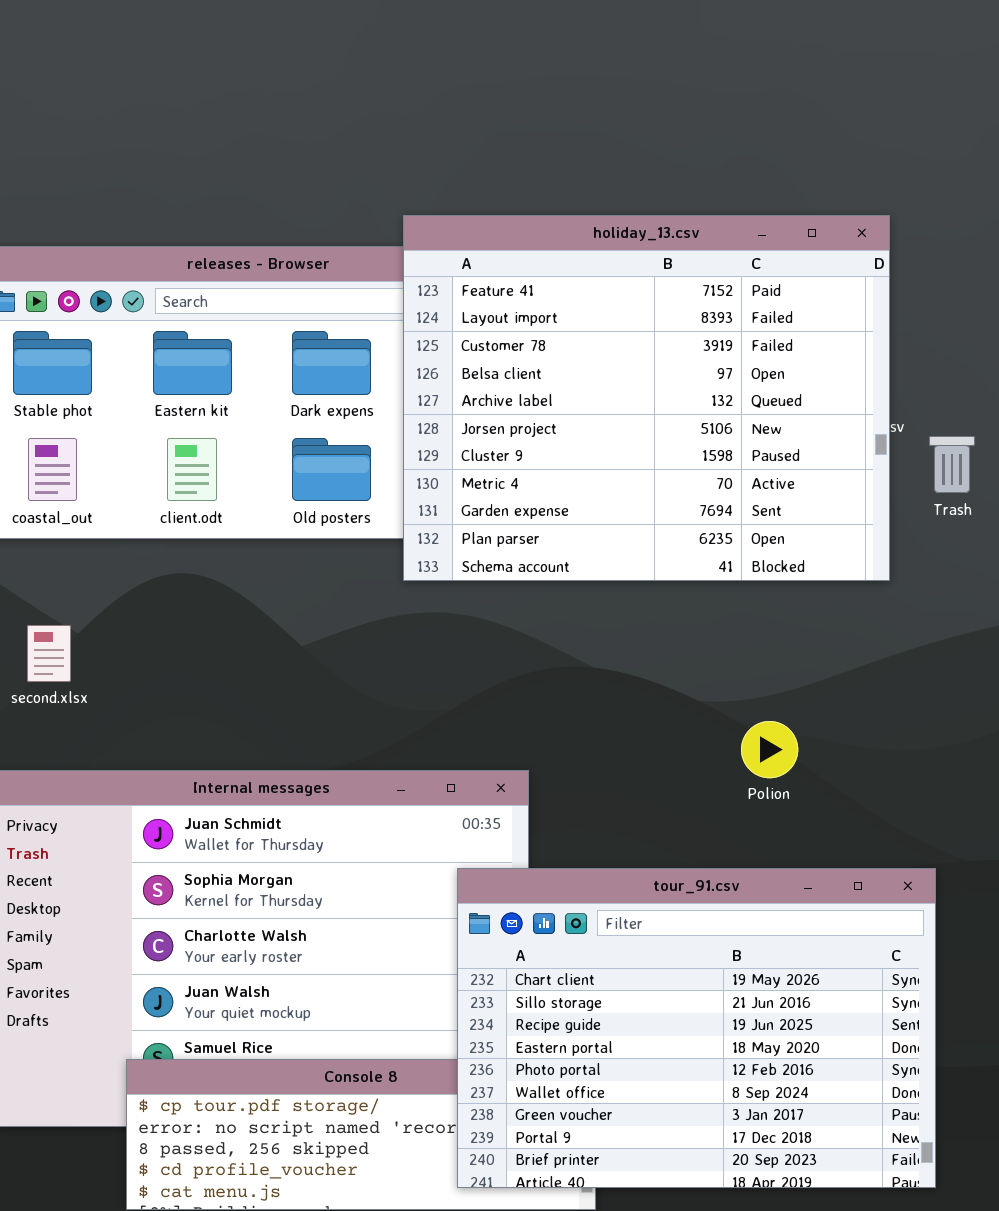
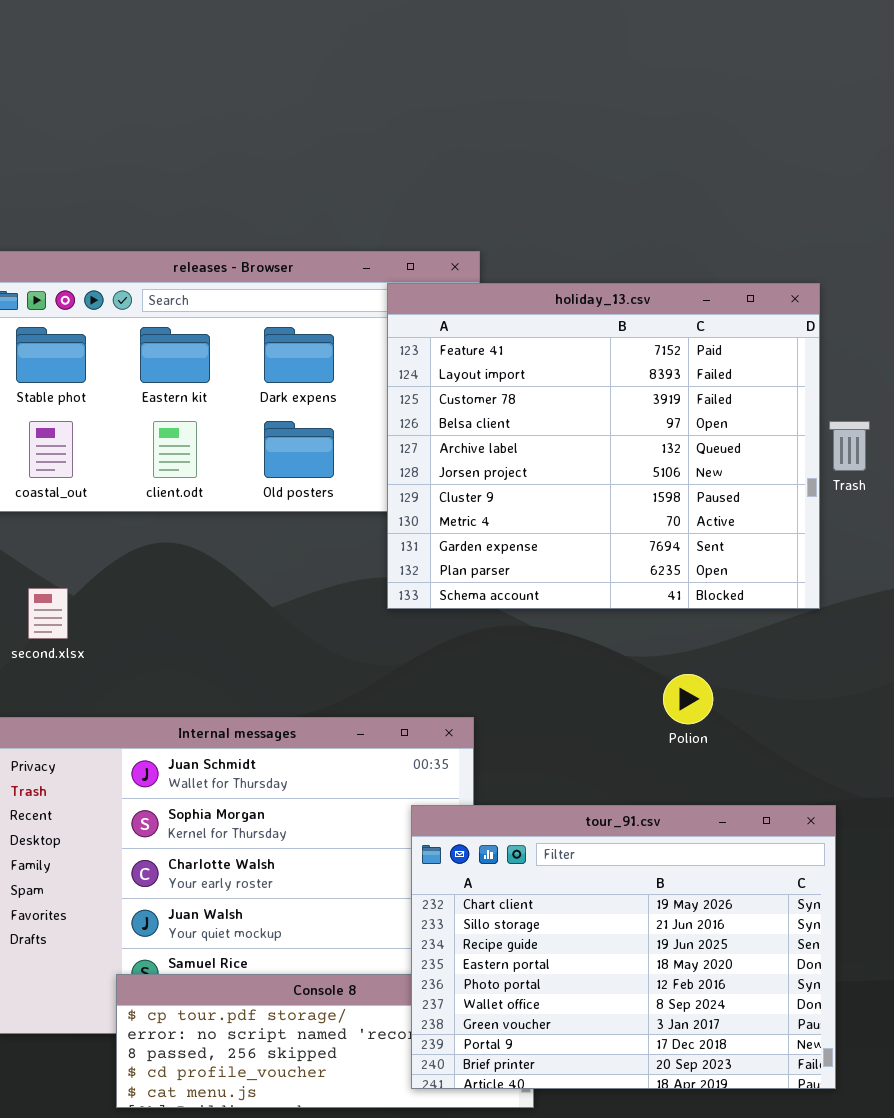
holiday_13.csv: [403,215,890,581] -> [387,283,820,609], moved

